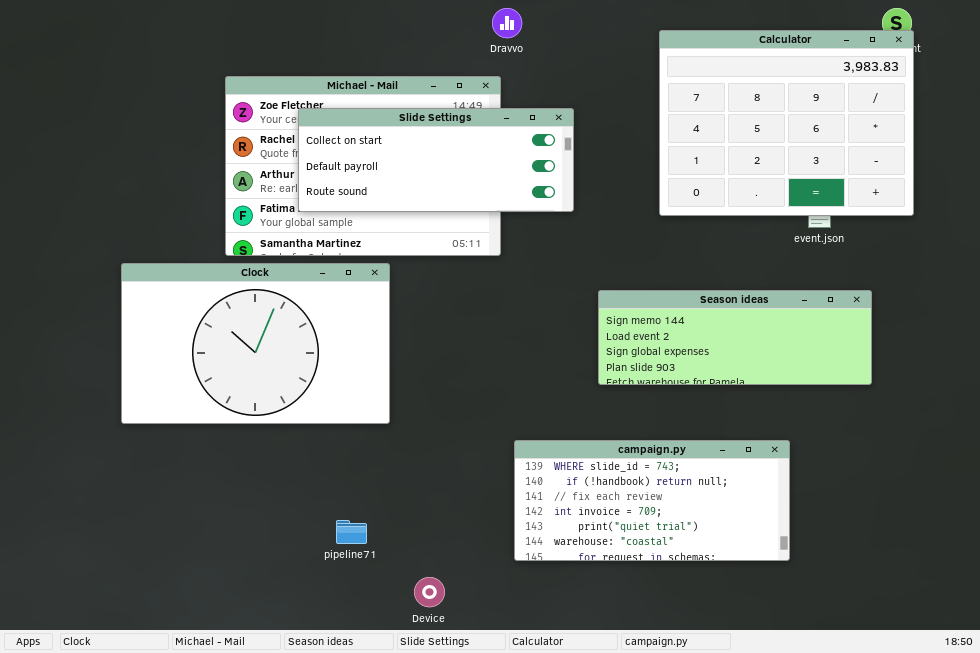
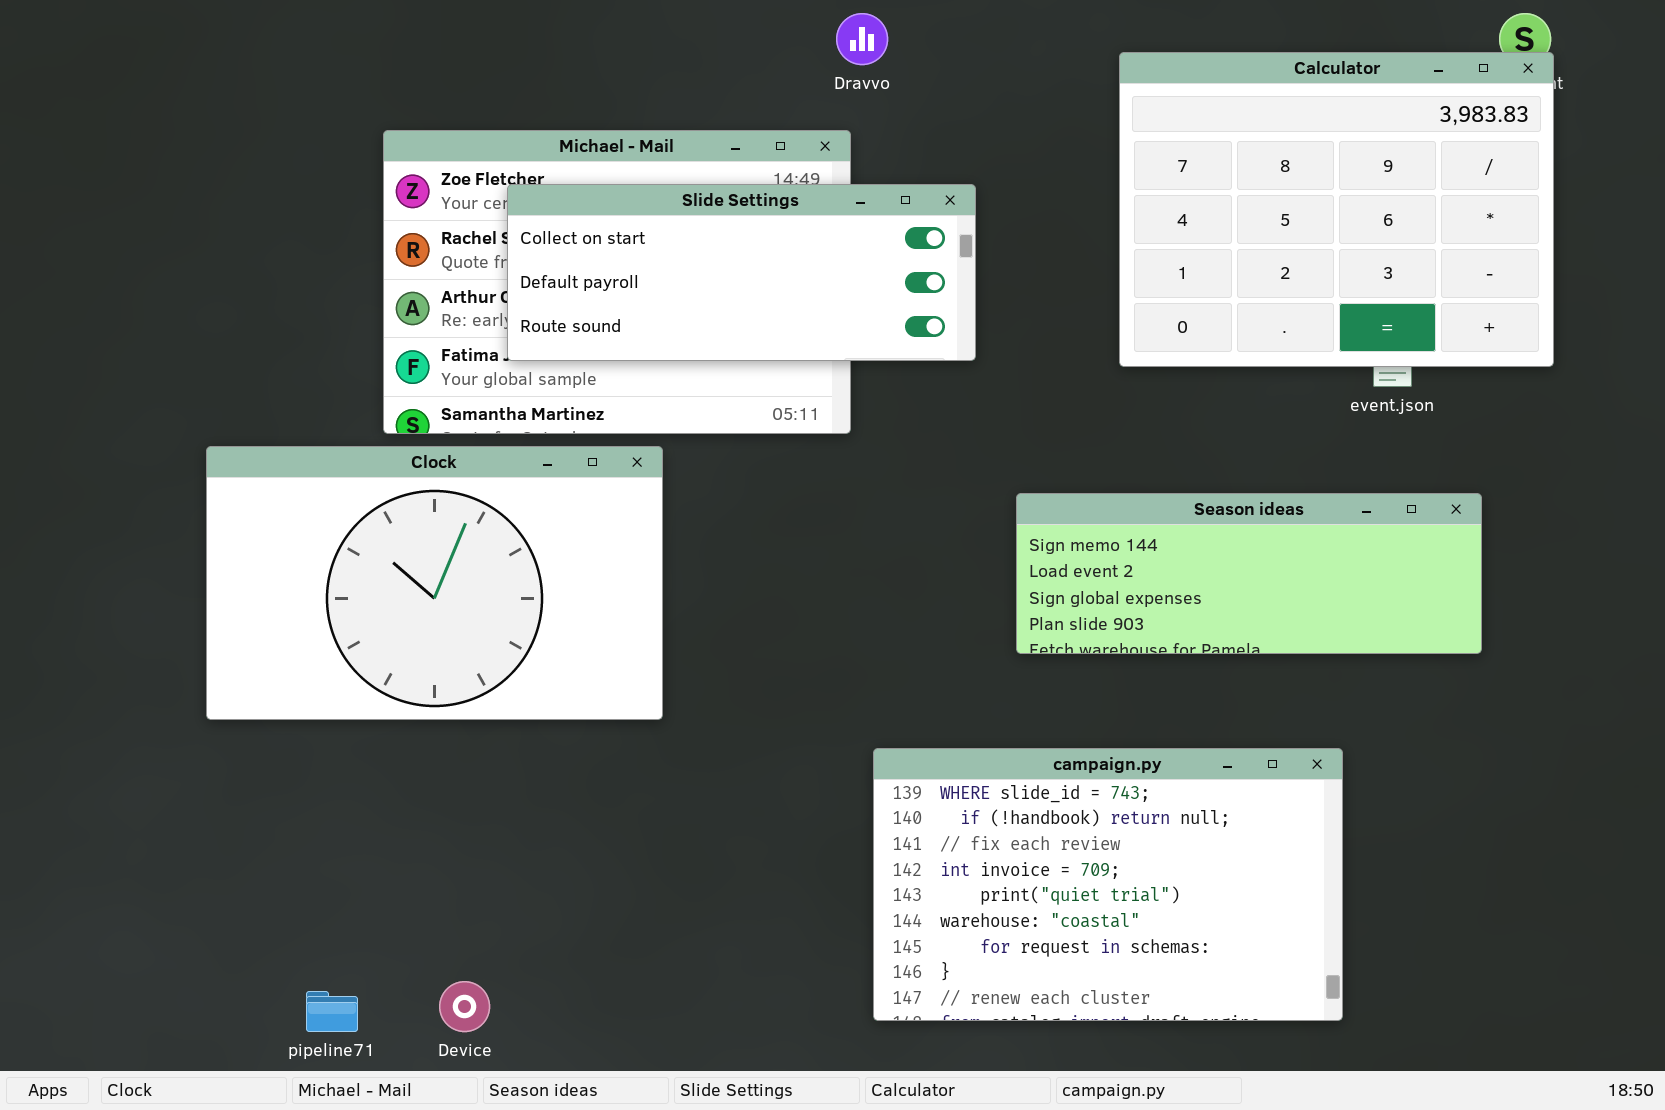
campaign.py: [514,440,790,561] -> [873,748,1343,1021], resized
pipeline71: [336,520,367,544] -> [306,991,358,1032], moved
Device: [414,577,445,607] -> [439,981,490,1032], moved

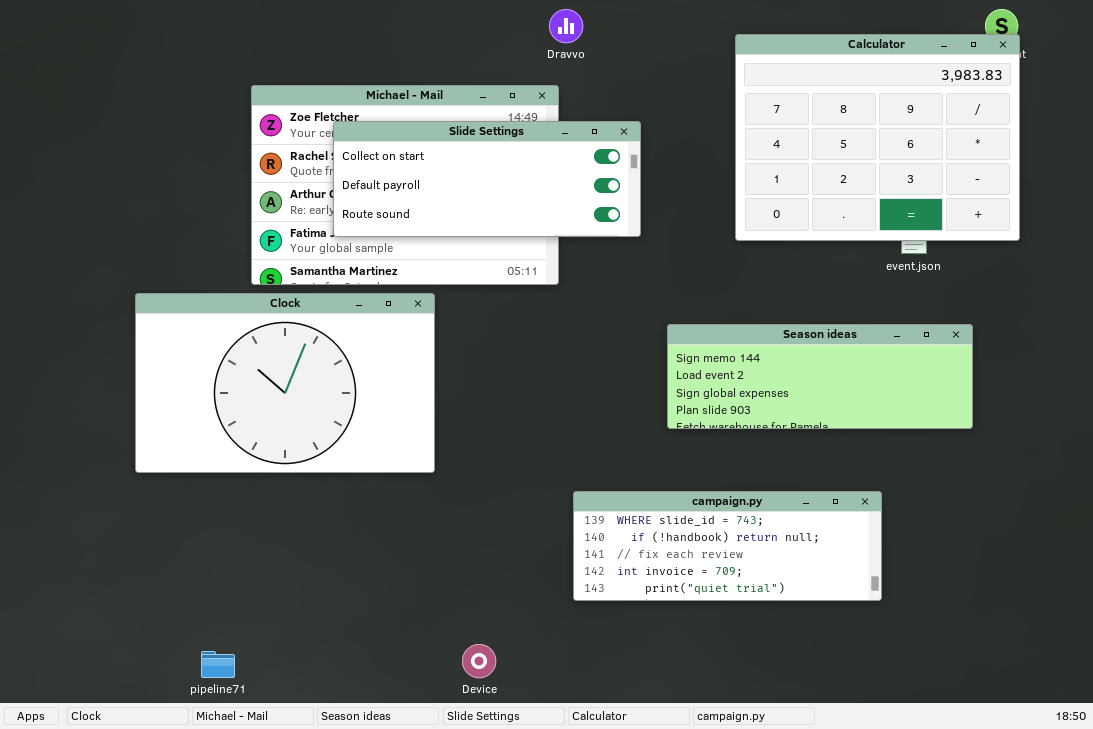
campaign.py: [873,748,1343,1021] -> [573,491,882,601], resized
Device: [439,981,490,1032] -> [462,644,496,678], moved

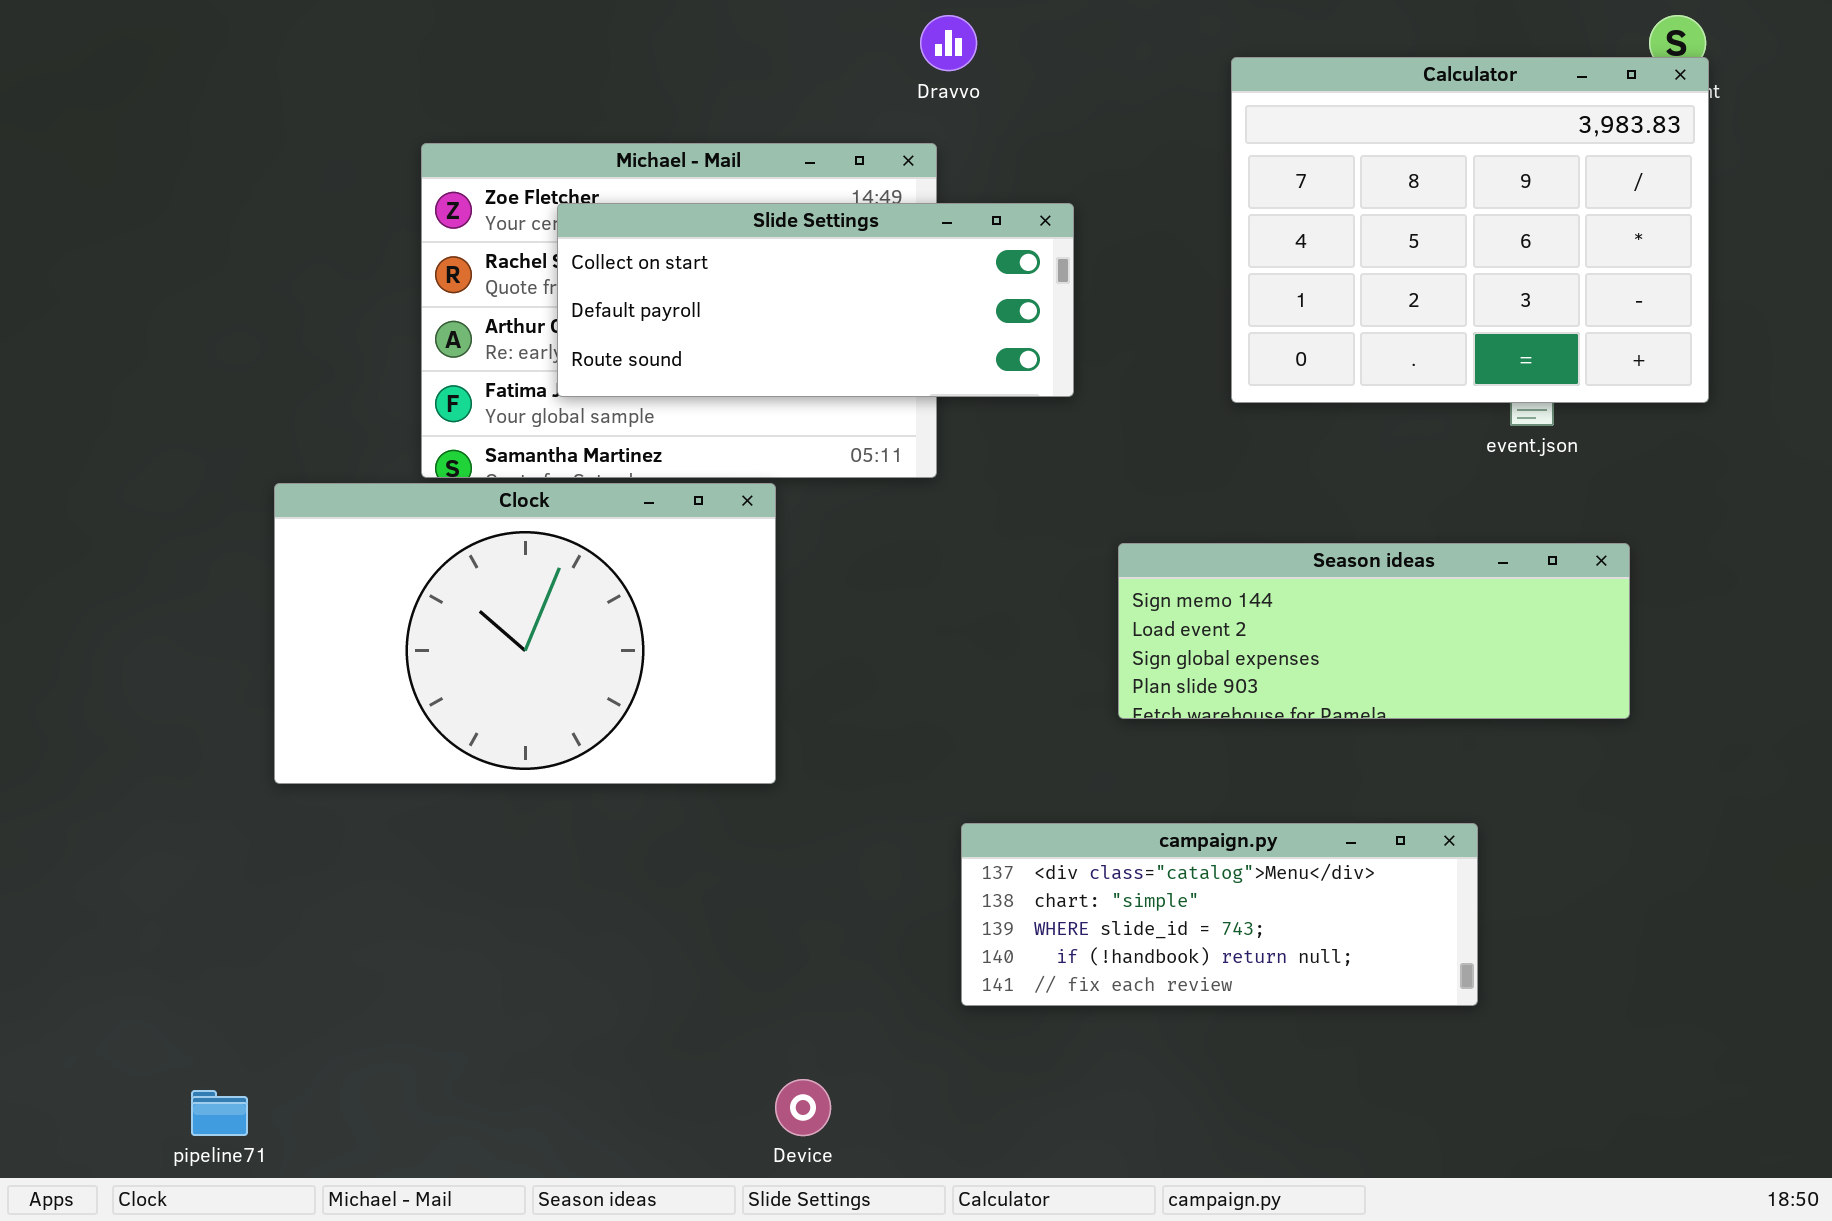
Clock: [135,293,435,473] -> [274,483,776,784], moved
campaign.py: [573,491,882,601] -> [961,823,1478,1006], scrolled up 2 rows
pipeline71: [201,651,235,678] -> [191,1090,248,1136], moved

